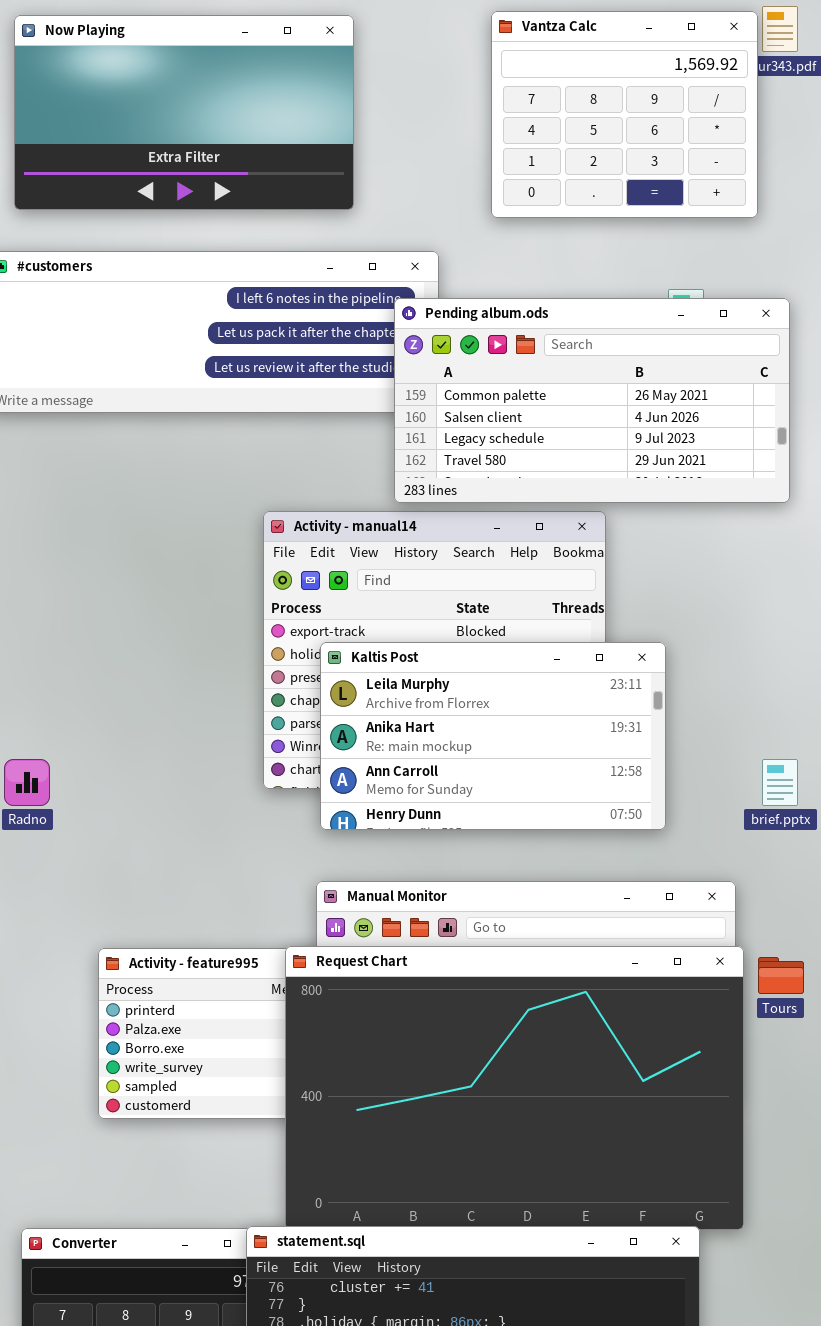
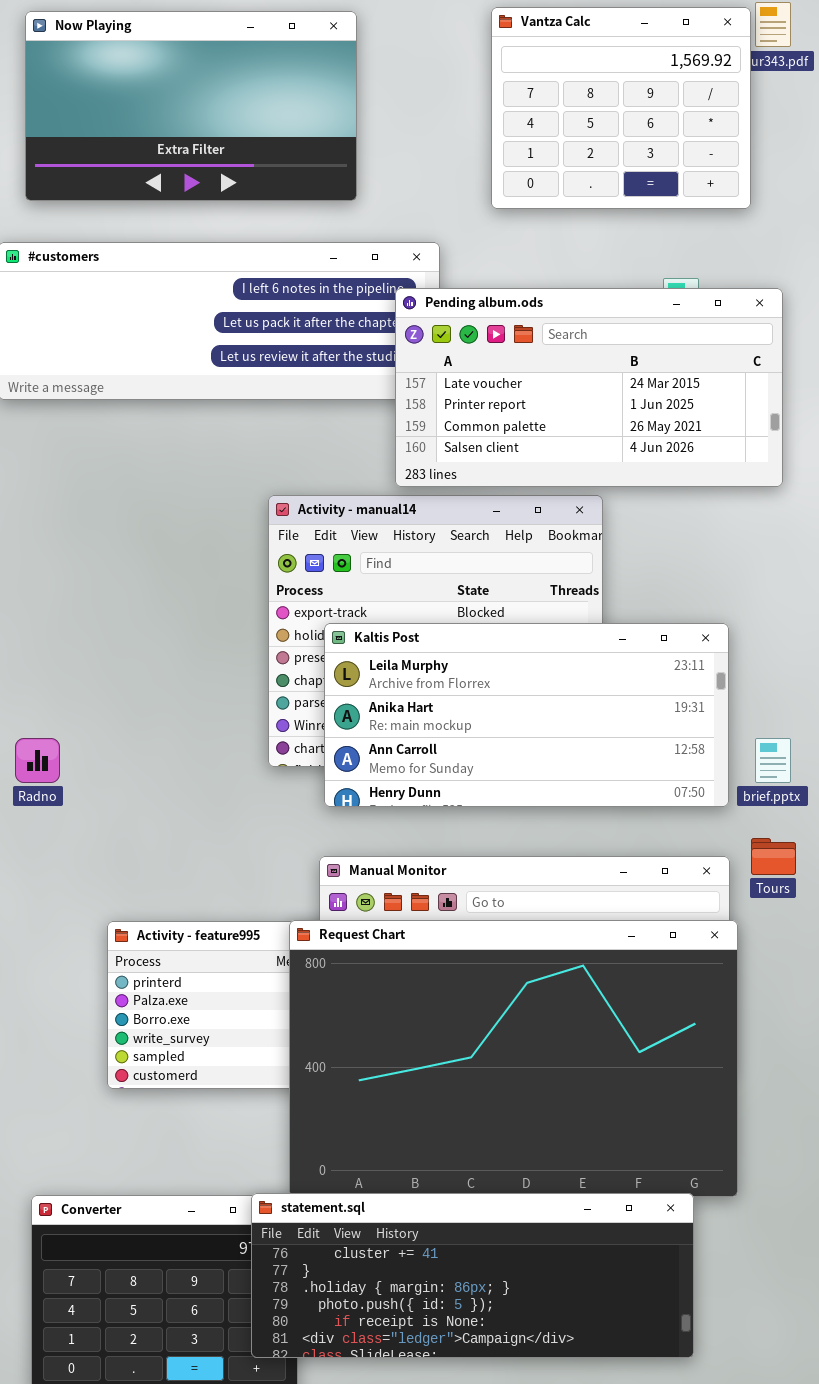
Pending album.ods: [394,298,790,503] -> [395,288,783,487], scrolled up 2 rows
Kaltis Post: [320,642,666,830] -> [324,623,729,807], resized
Tours: [758,957,804,994] -> [751,838,796,875], moved

